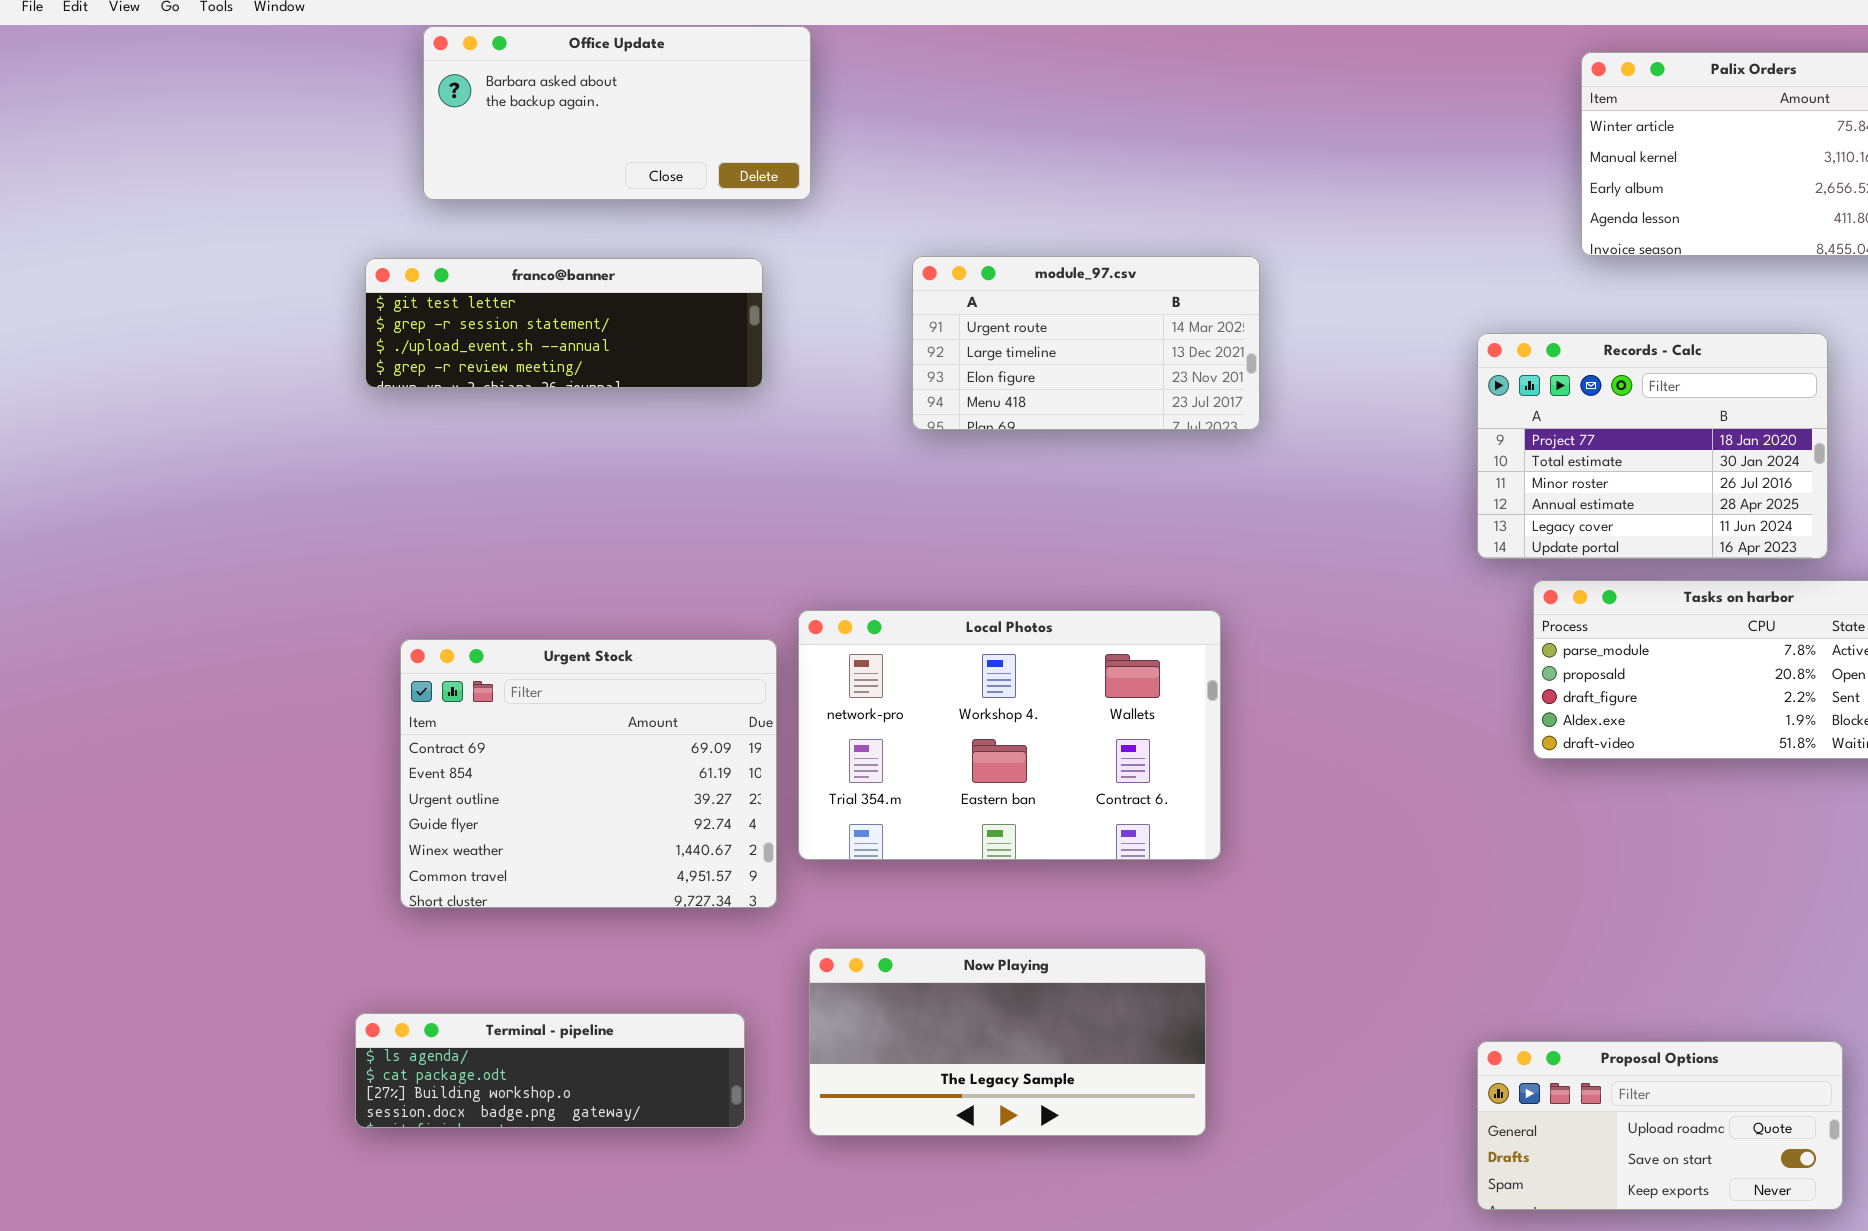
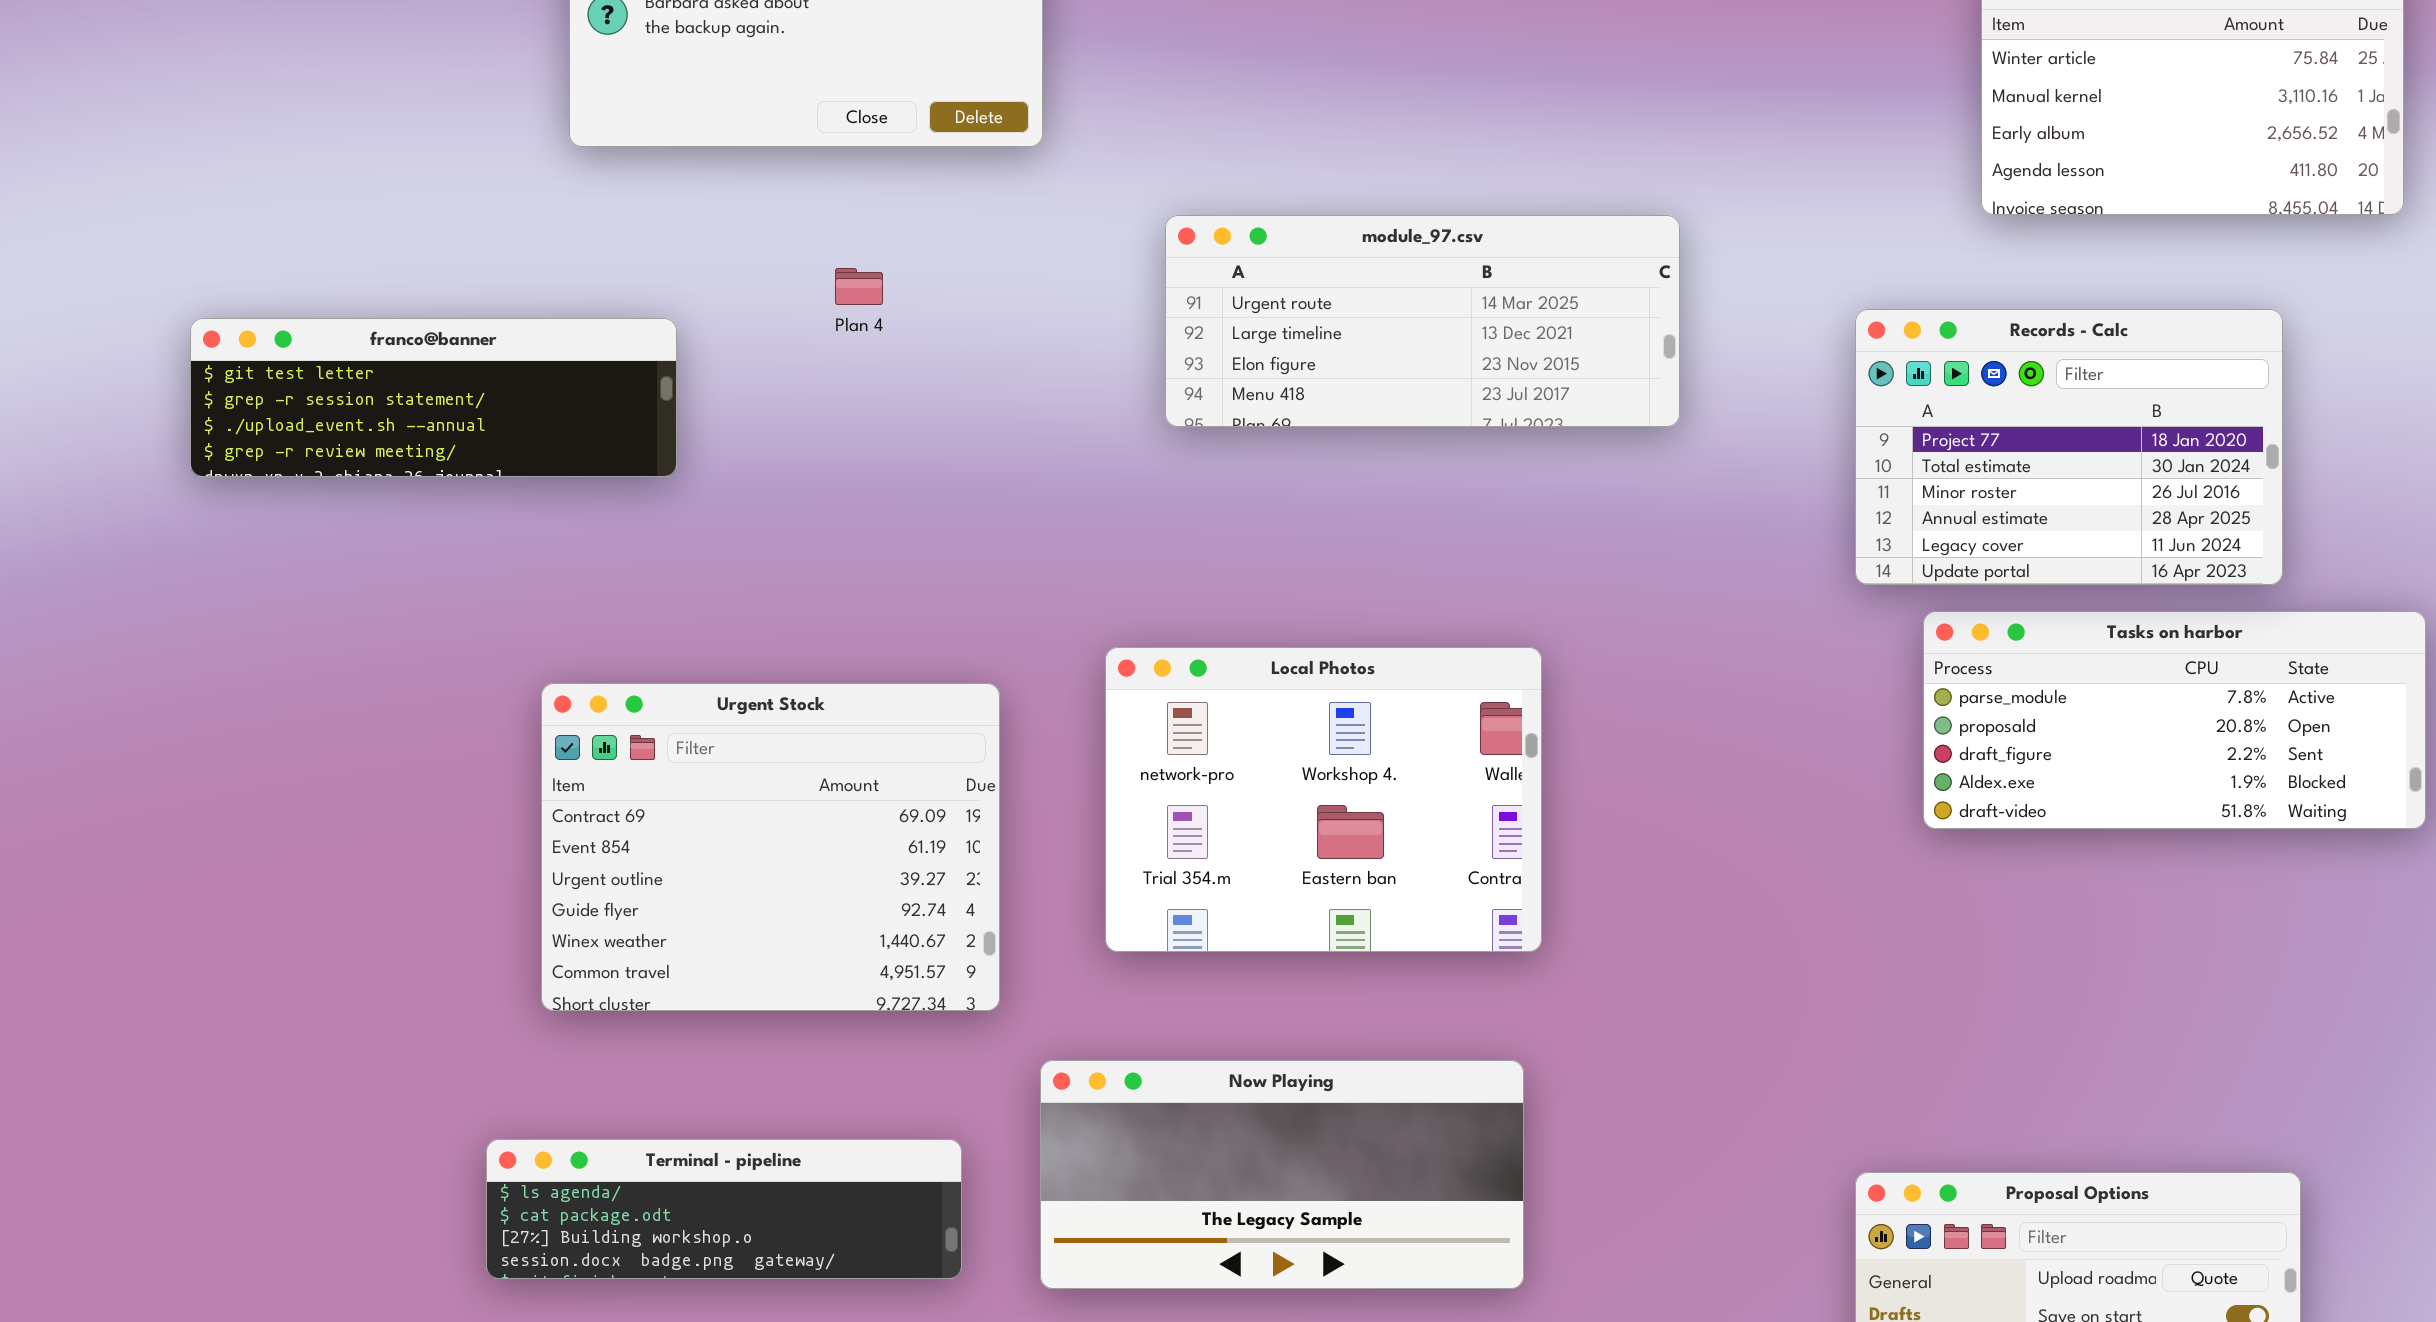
module_97.csv: [912,256,1260,430] -> [1165,215,1680,427], resized
franco@banner: [365,258,763,388] -> [190,318,677,477], moved
Local Photos: [798,610,1221,860] -> [1105,647,1542,952], resized

